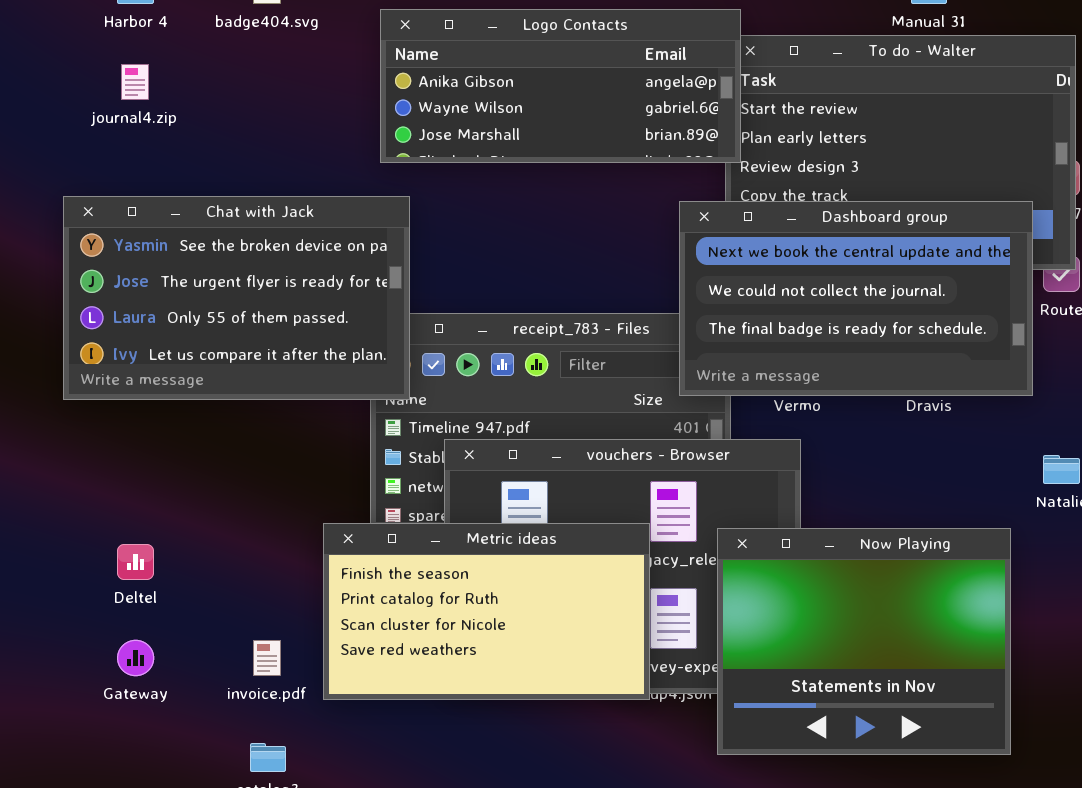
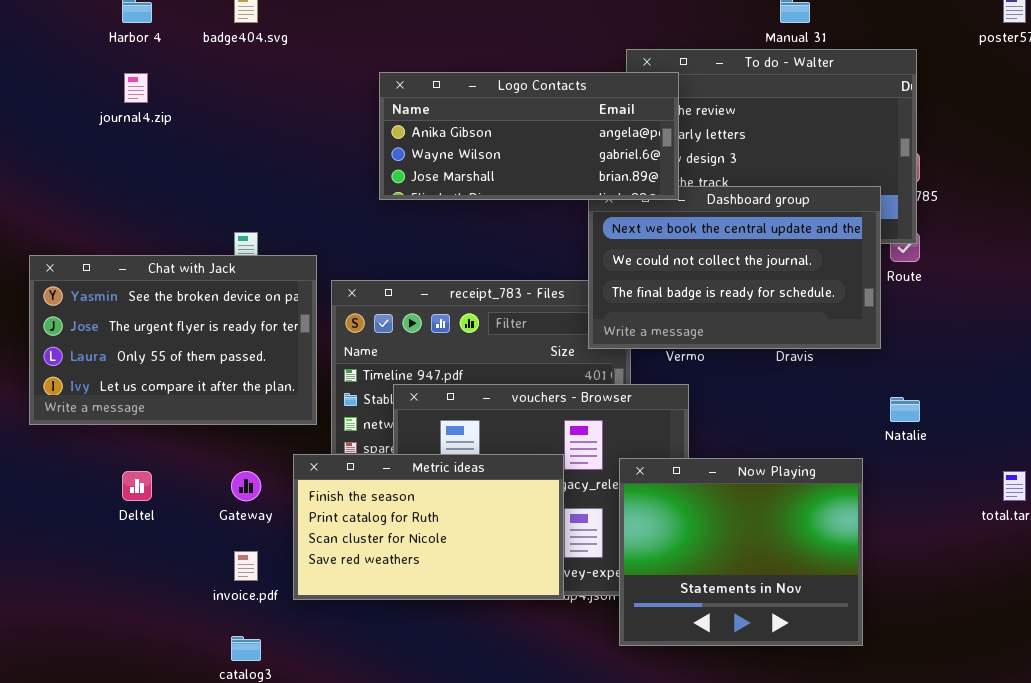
Logo Contacts: [380,9,741,163] -> [379,72,679,200], moved
Chat with Jack: [63,196,410,400] -> [29,255,317,425], moved
Gateway: [117,640,154,676] -> [231,471,261,501], moved

